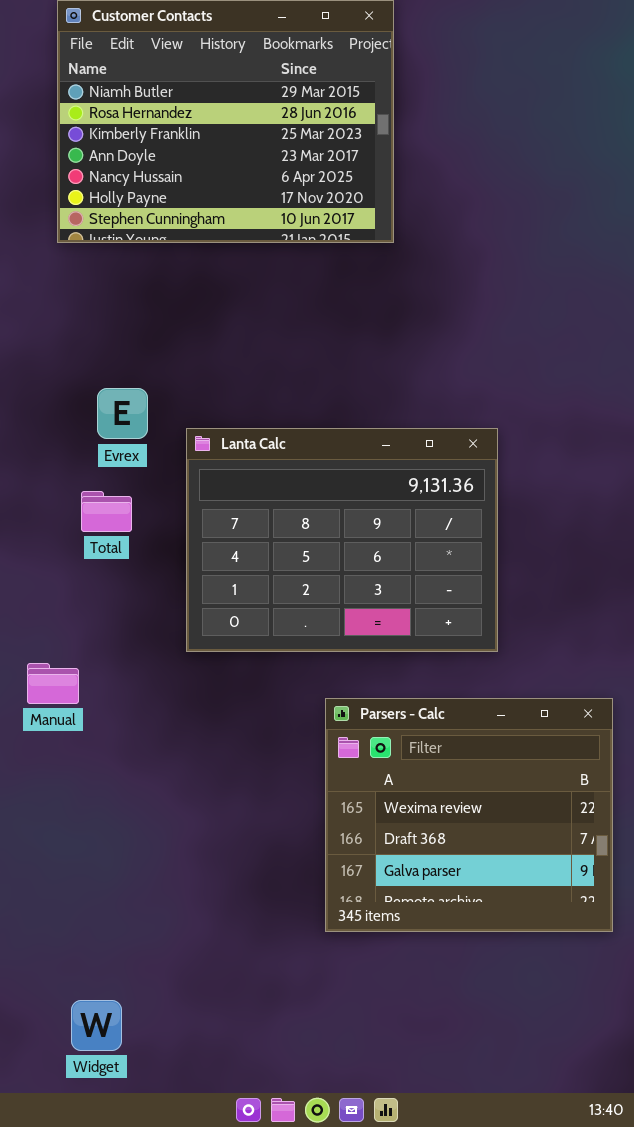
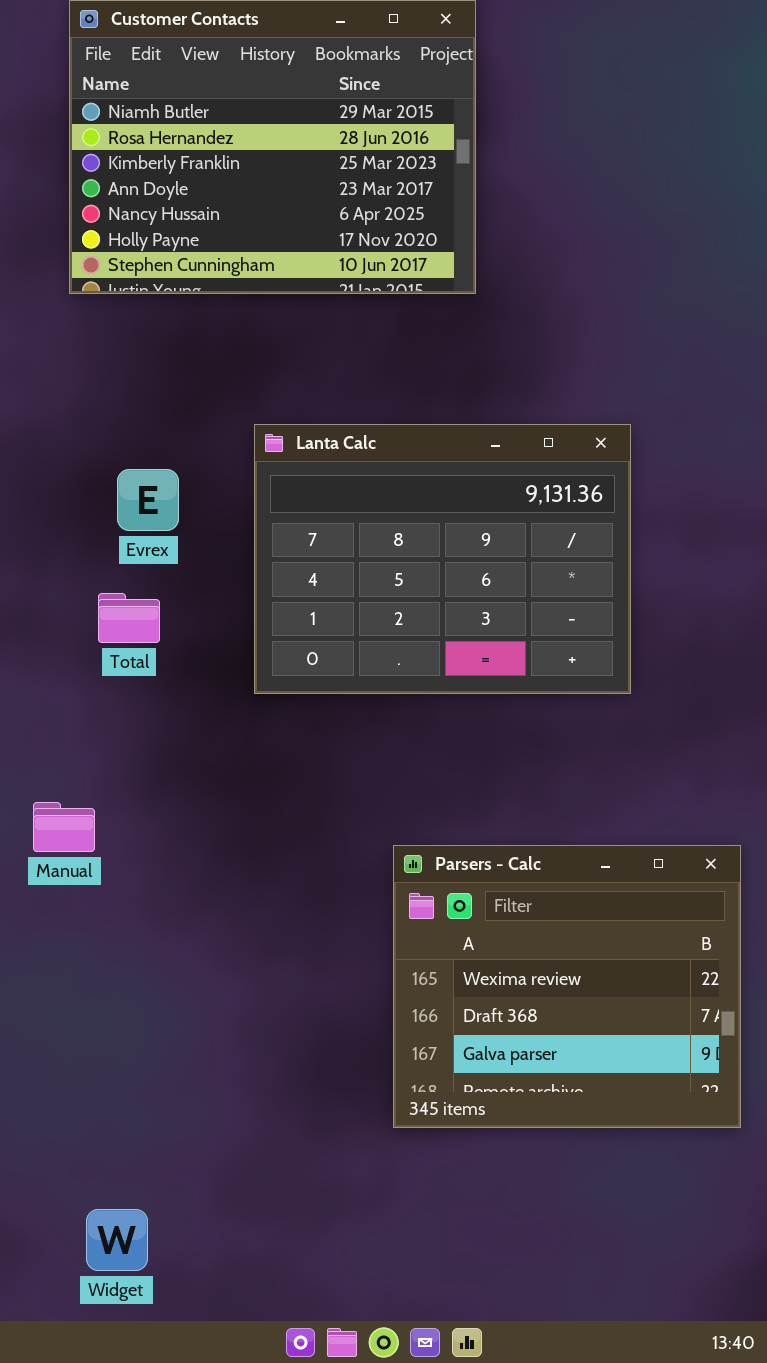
Lanta Calc: [186,428,498,652] -> [254,424,631,694], moved

